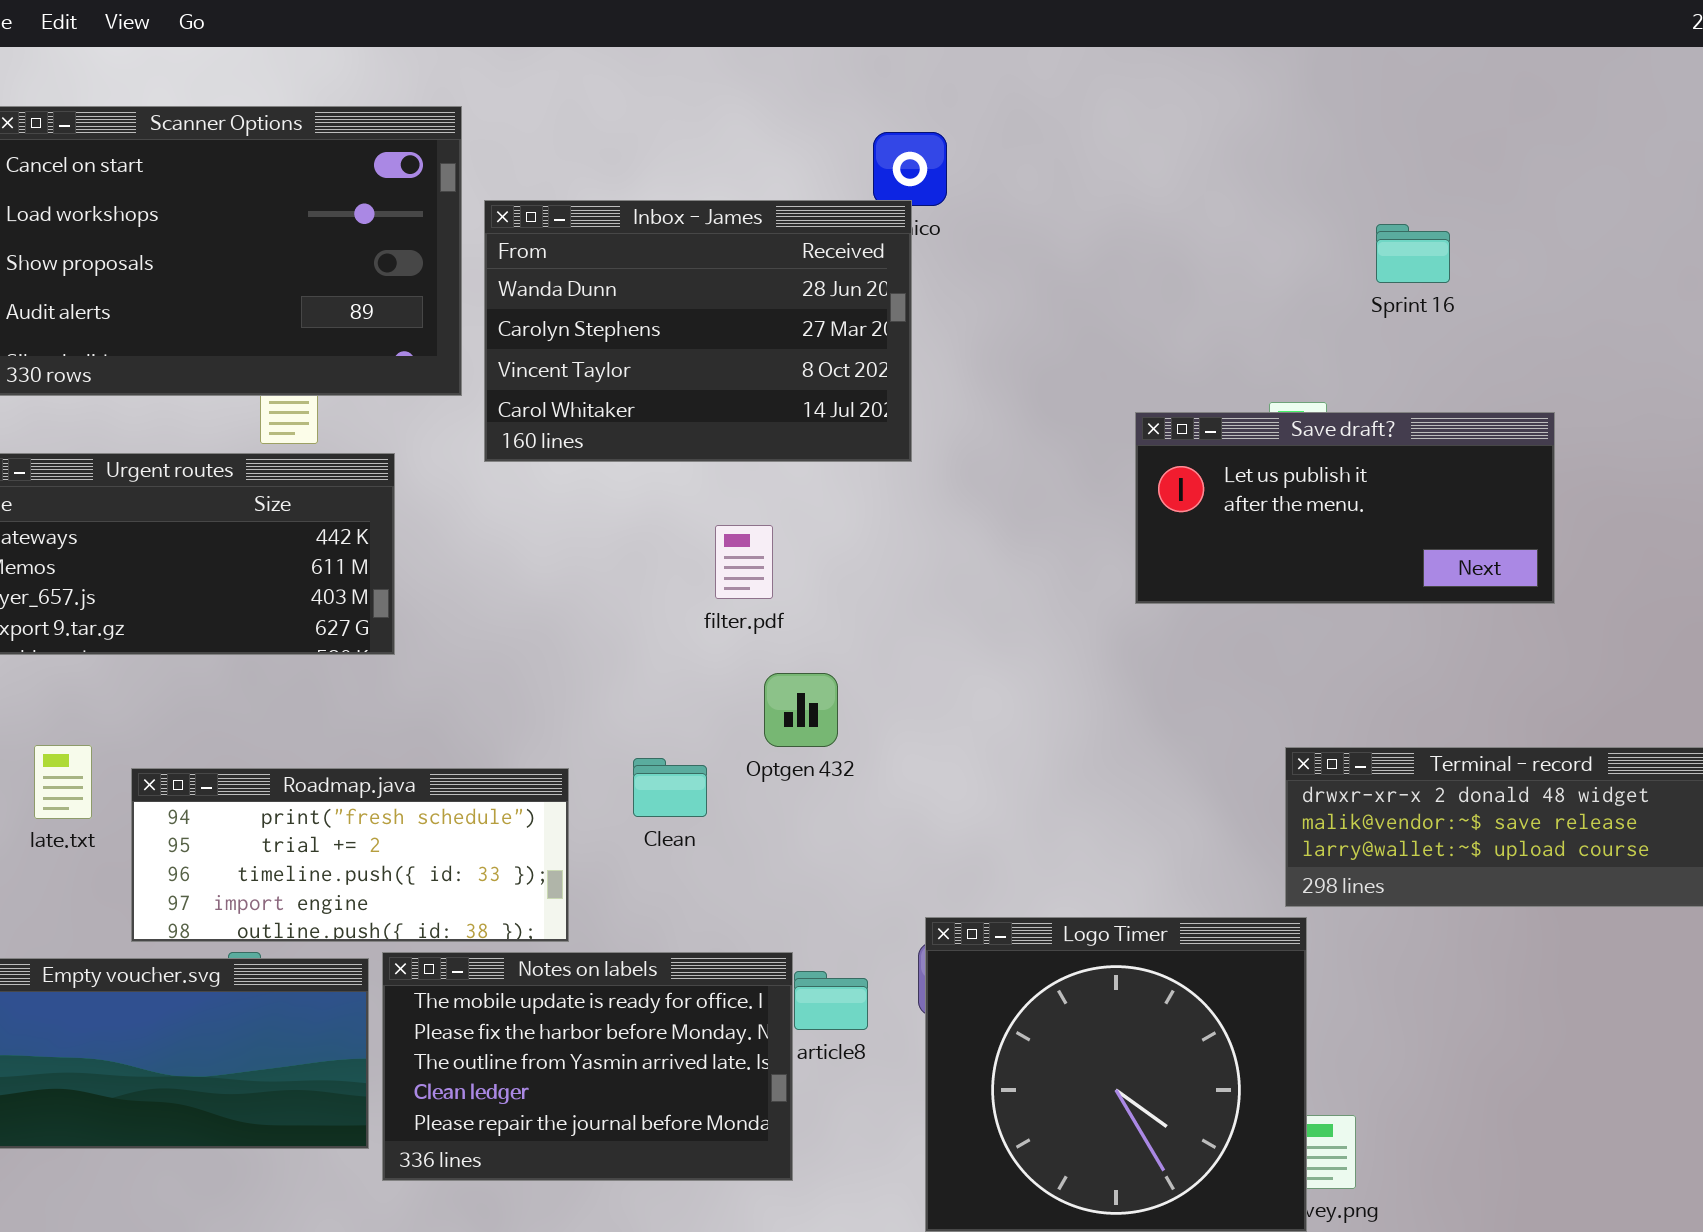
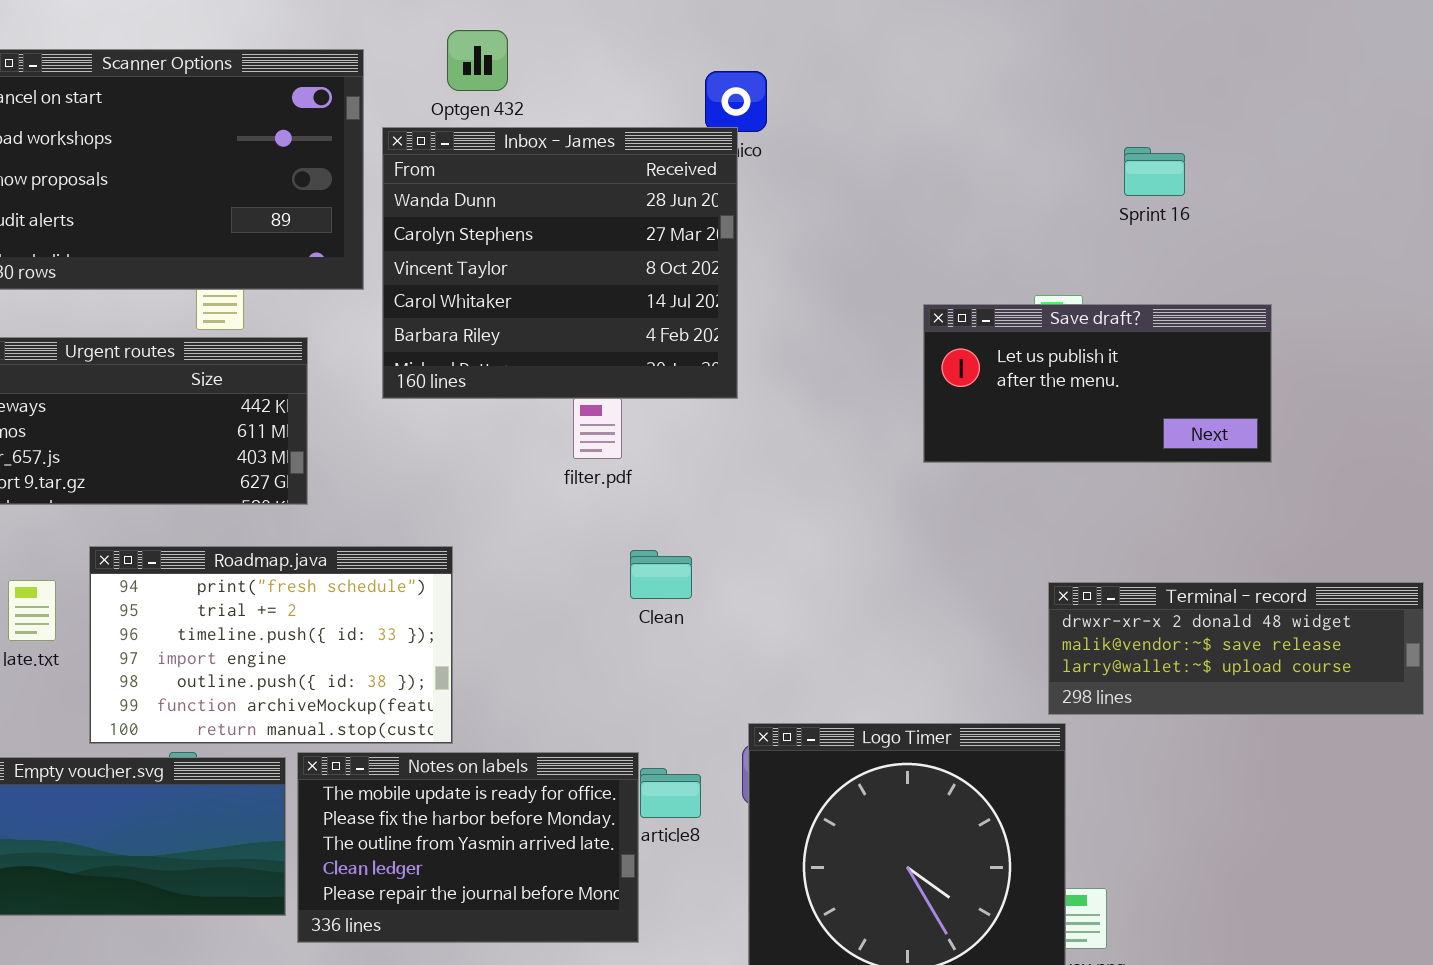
Inbox - James: [484,200,912,462] -> [382,127,738,399], resized
Optgen 432: [764,673,838,747] -> [447,30,508,91], moved
Clean: [633,758,707,817] -> [630,550,692,599], moved
Roadmap.java: [131,768,569,942] -> [89,546,453,744], resized

